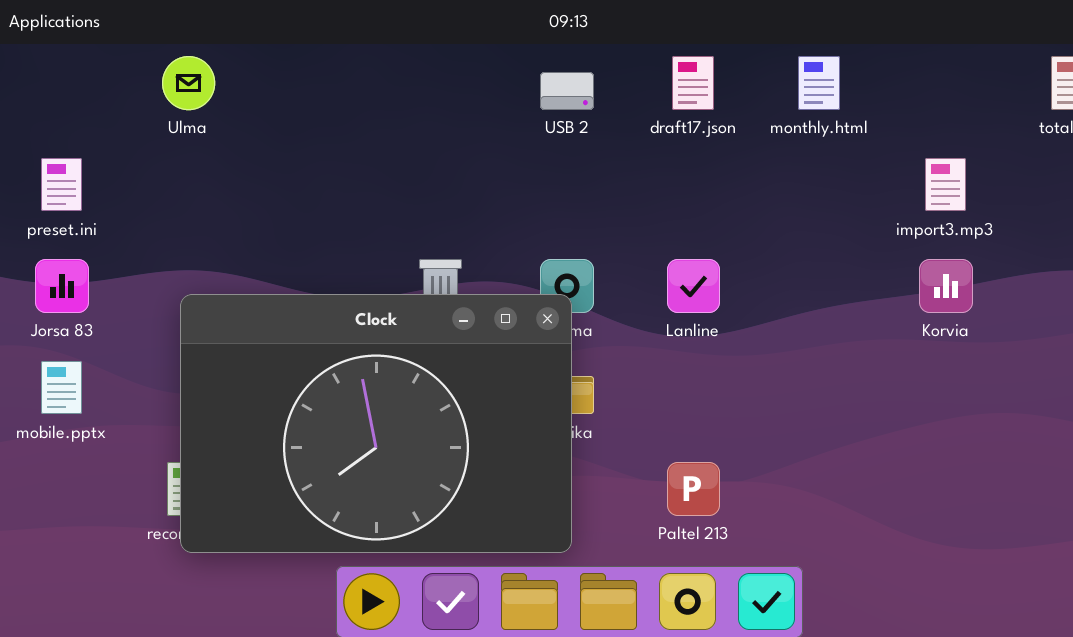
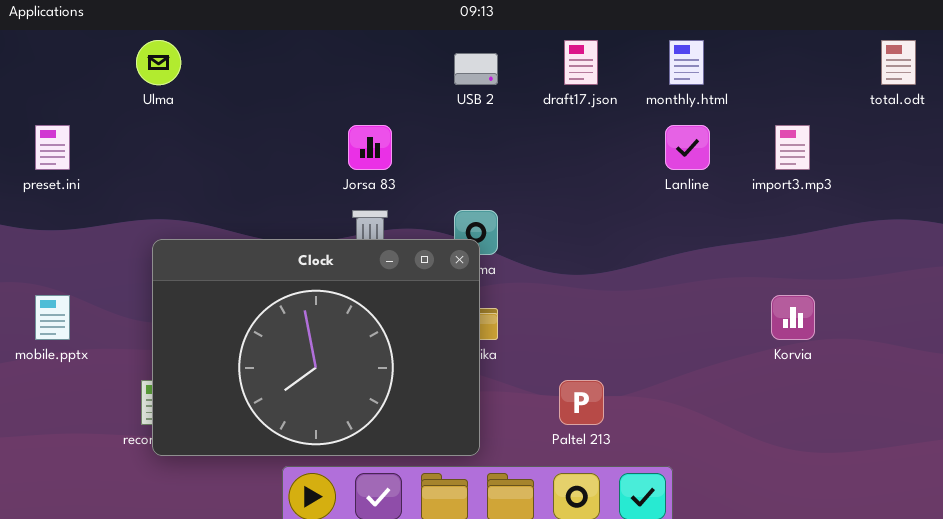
Jorsa 83: [35,259,89,313] -> [348,125,392,170], moved
Lanline: [667,259,720,313] -> [665,125,710,170], moved
Korvia: [919,259,973,313] -> [771,295,815,340], moved

